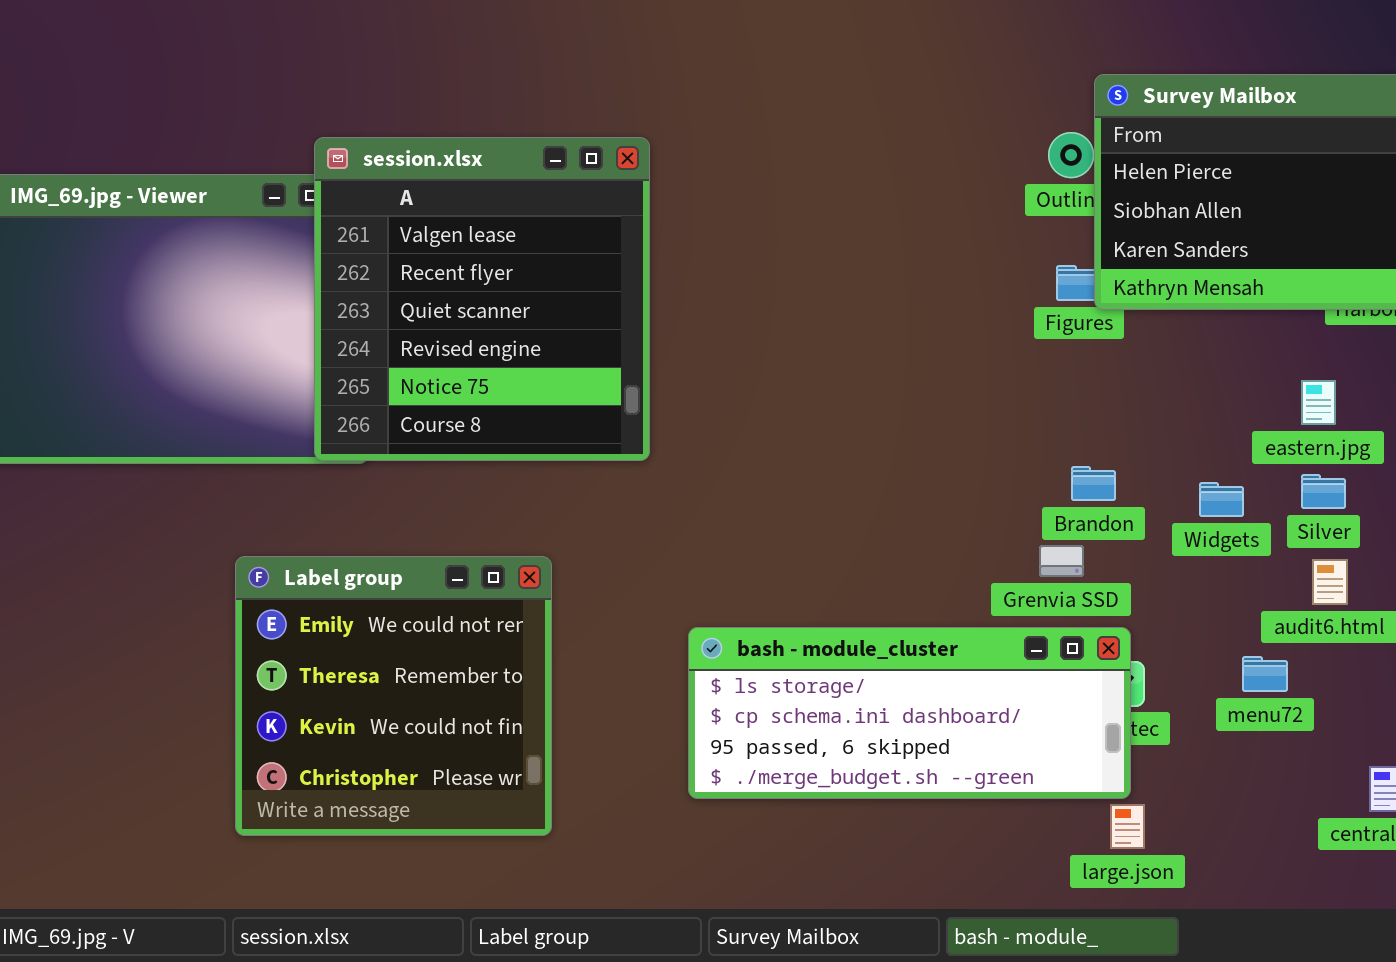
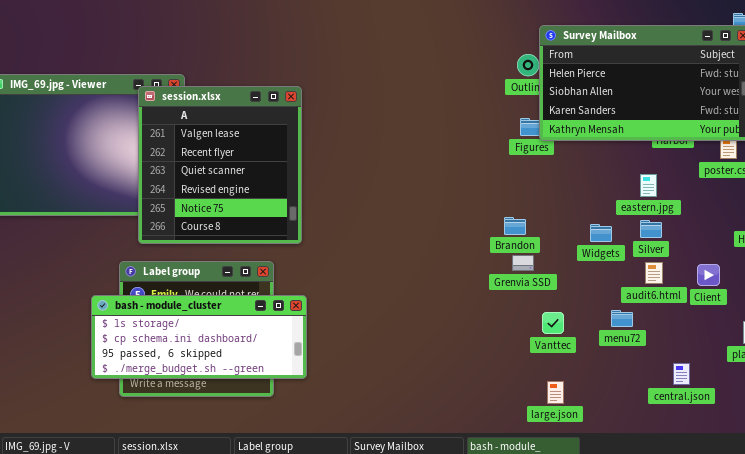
session.xlsx: [314,137,650,461] -> [138,86,302,244], moved
Brandon: [1071,466,1116,501] -> [504,217,526,235], moved
bash - module_cluster: [688,627,1131,799] -> [91,295,307,379], moved

